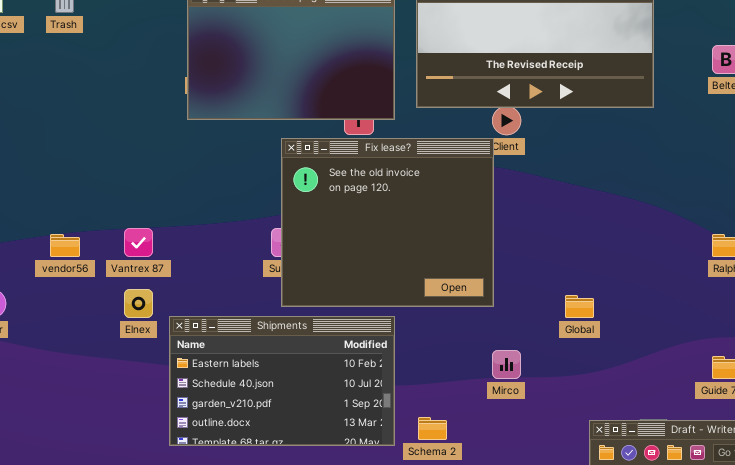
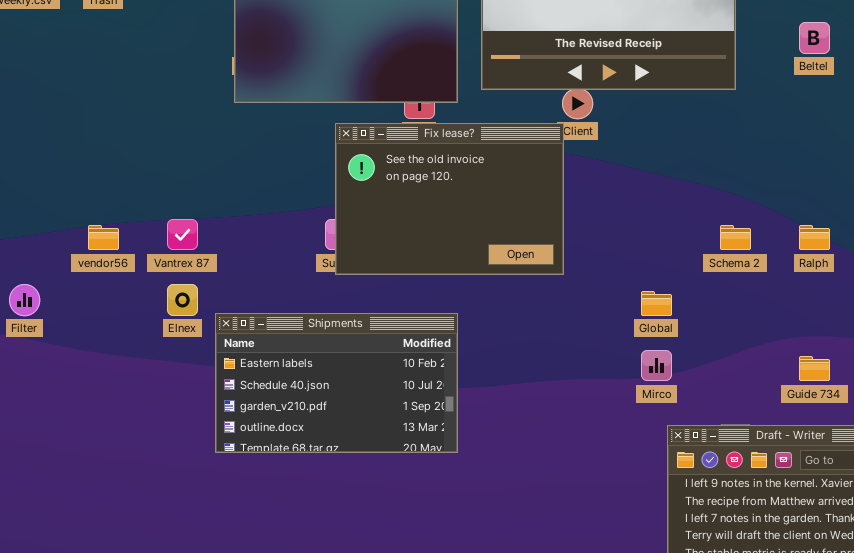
Fix lease?: [281,138,494,307] -> [335,123,564,275], resized
Mirco: [492,350,521,379] -> [641,350,672,381], moved
Schema 2: [418,417,447,440] -> [720,225,751,250], moved

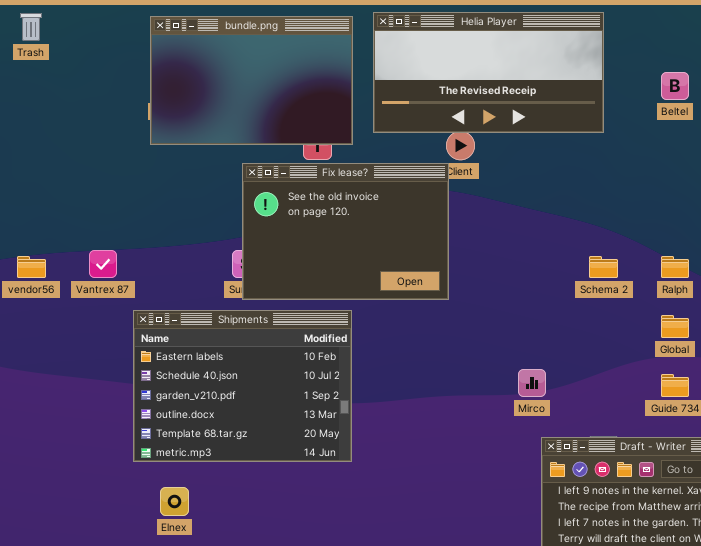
Elnex: [167,284,198,316] -> [160,487,189,516], moved
Global: [641,291,672,316] -> [661,315,689,338], moved
Shipments: [215,313,458,453] -> [133,310,352,462], resized

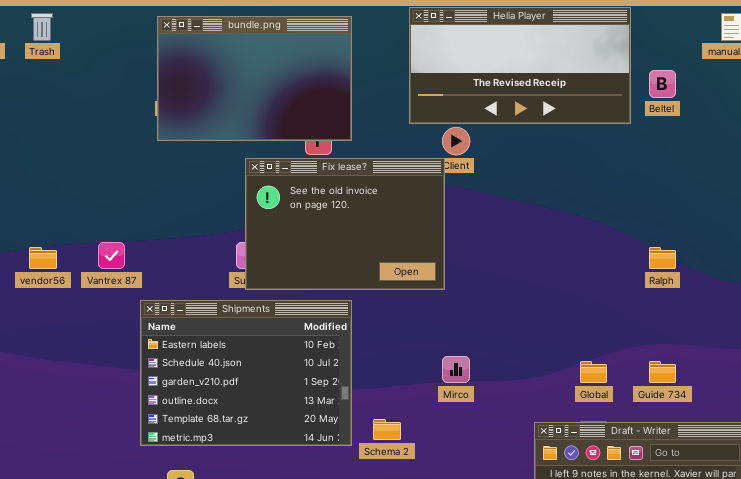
Helia Player: [373,12,604,133] -> [409,7,631,124], moved
Schema 2: [589,256,618,278] -> [373,419,401,440], moved
Global: [661,315,689,338] -> [580,361,607,383], moved
Mirco: [518,369,546,397] -> [442,356,470,383], moved

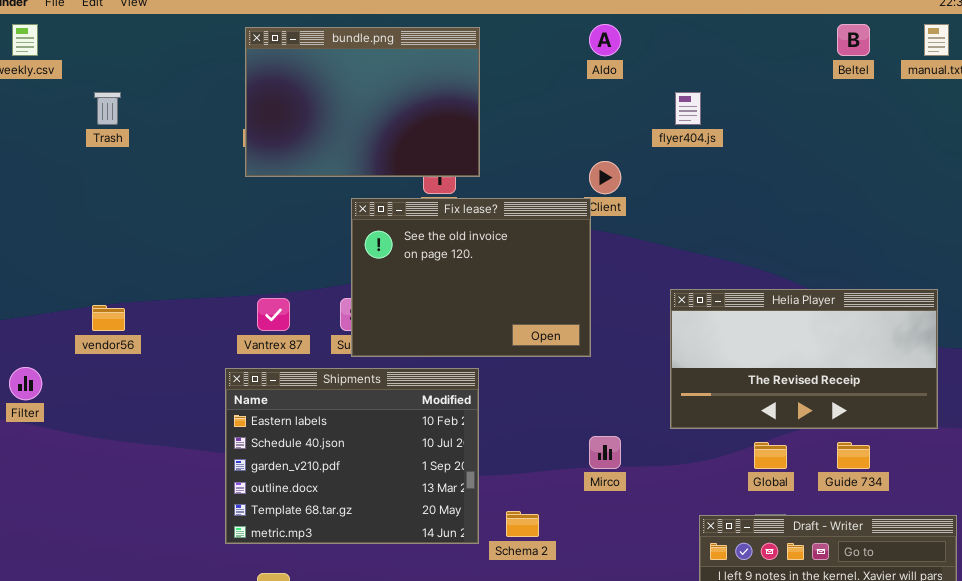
Helia Player: [409,7,631,124] -> [670,289,938,429], moved
Trash: [31,13,53,41] -> [94,92,121,125], moved
Beltel: [649,70,676,98] -> [837,24,870,56], moved
Vantrex 87: [98,242,125,269] -> [257,298,290,331], moved

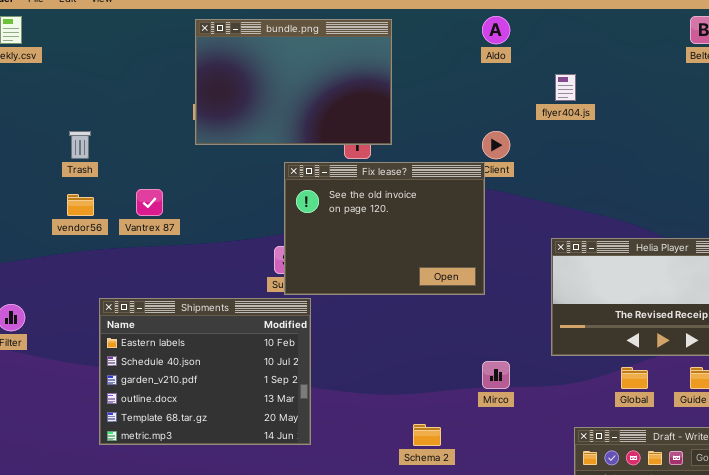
Trash: [94,92,121,125] -> [69,131,91,159], moved
Vantrex 87: [257,298,290,331] -> [136,189,163,216], moved
vendor56: [92,305,125,331] -> [67,194,94,216], moved
Shipments: [225,368,479,544] -> [99,298,311,445], moved

